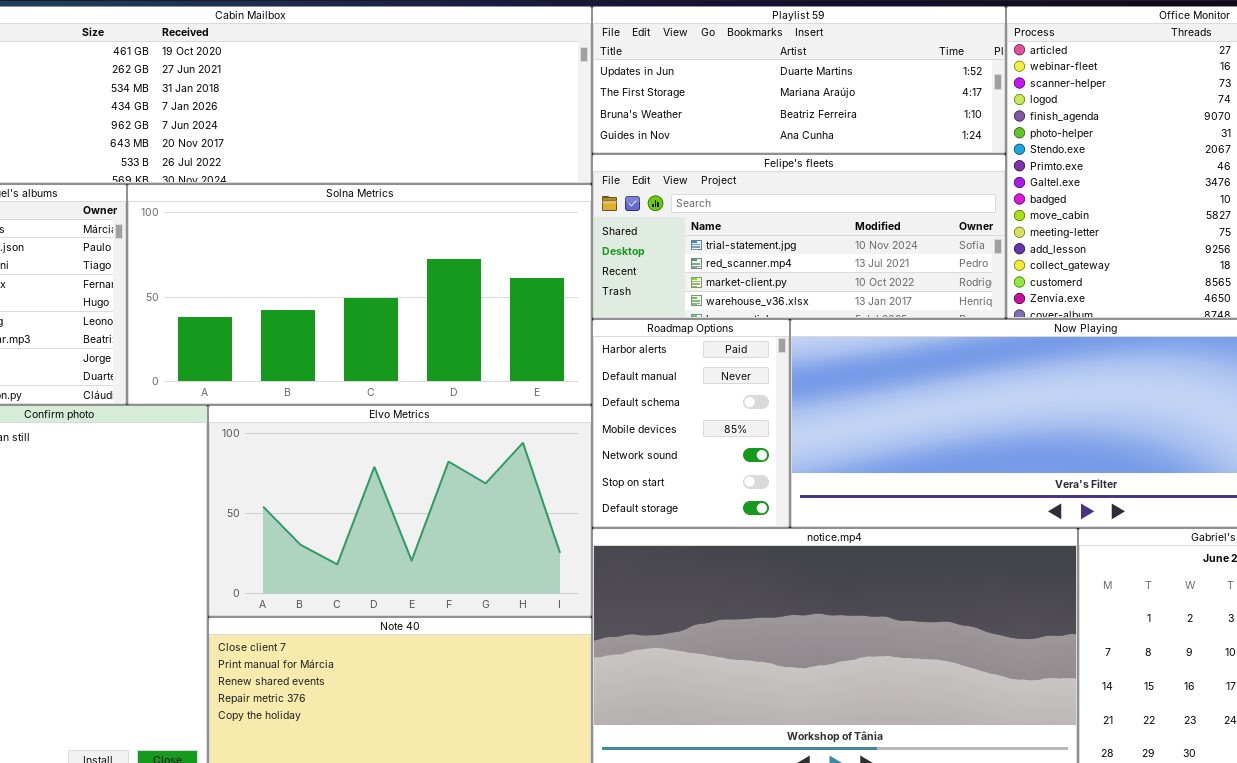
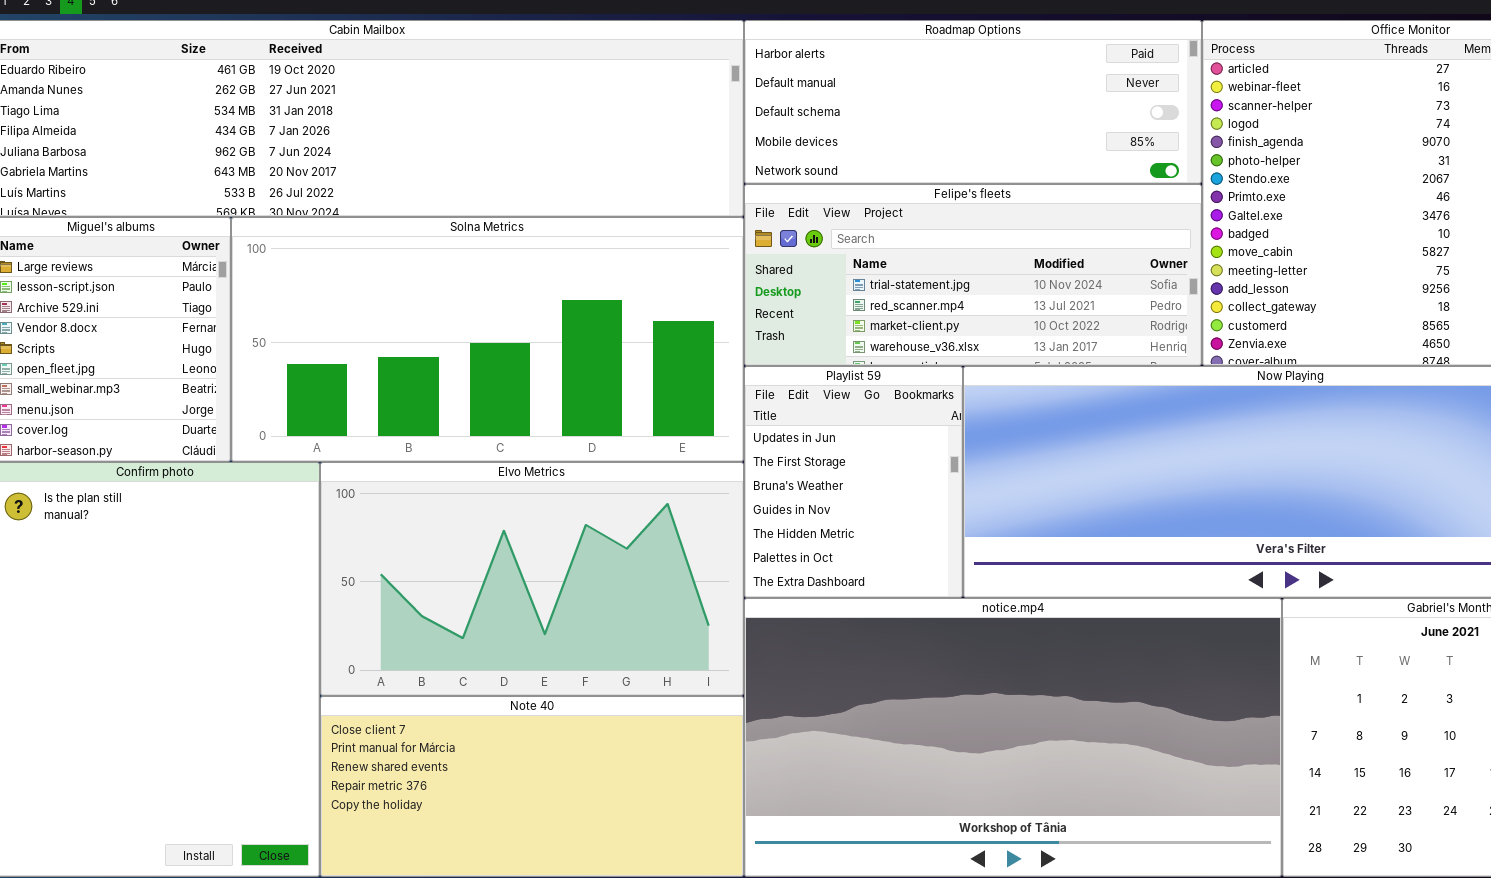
Playlist 59: [592,6,1006,154] -> [744,366,963,598], moved, resized
Roadmap Options: [592,319,790,528] -> [744,20,1202,184], moved, resized

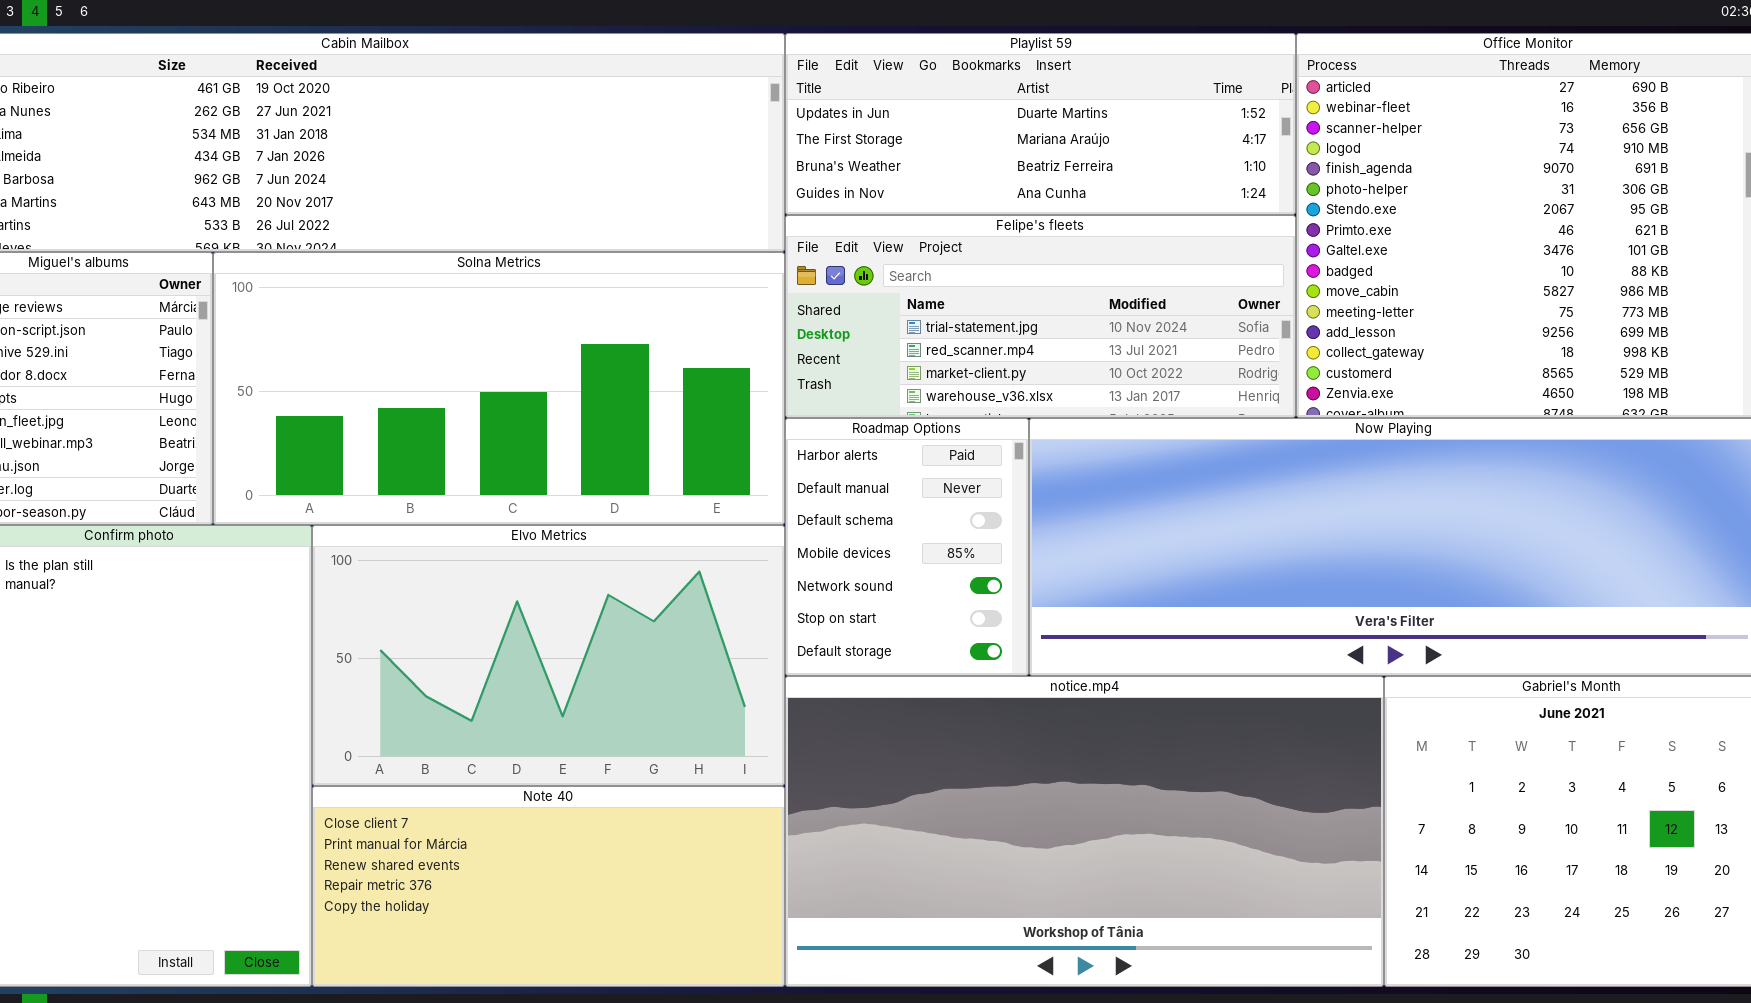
Roadmap Options: [744,20,1202,184] -> [785,418,1029,676], moved, resized
Playlist 59: [744,366,963,598] -> [785,33,1296,215], moved, resized

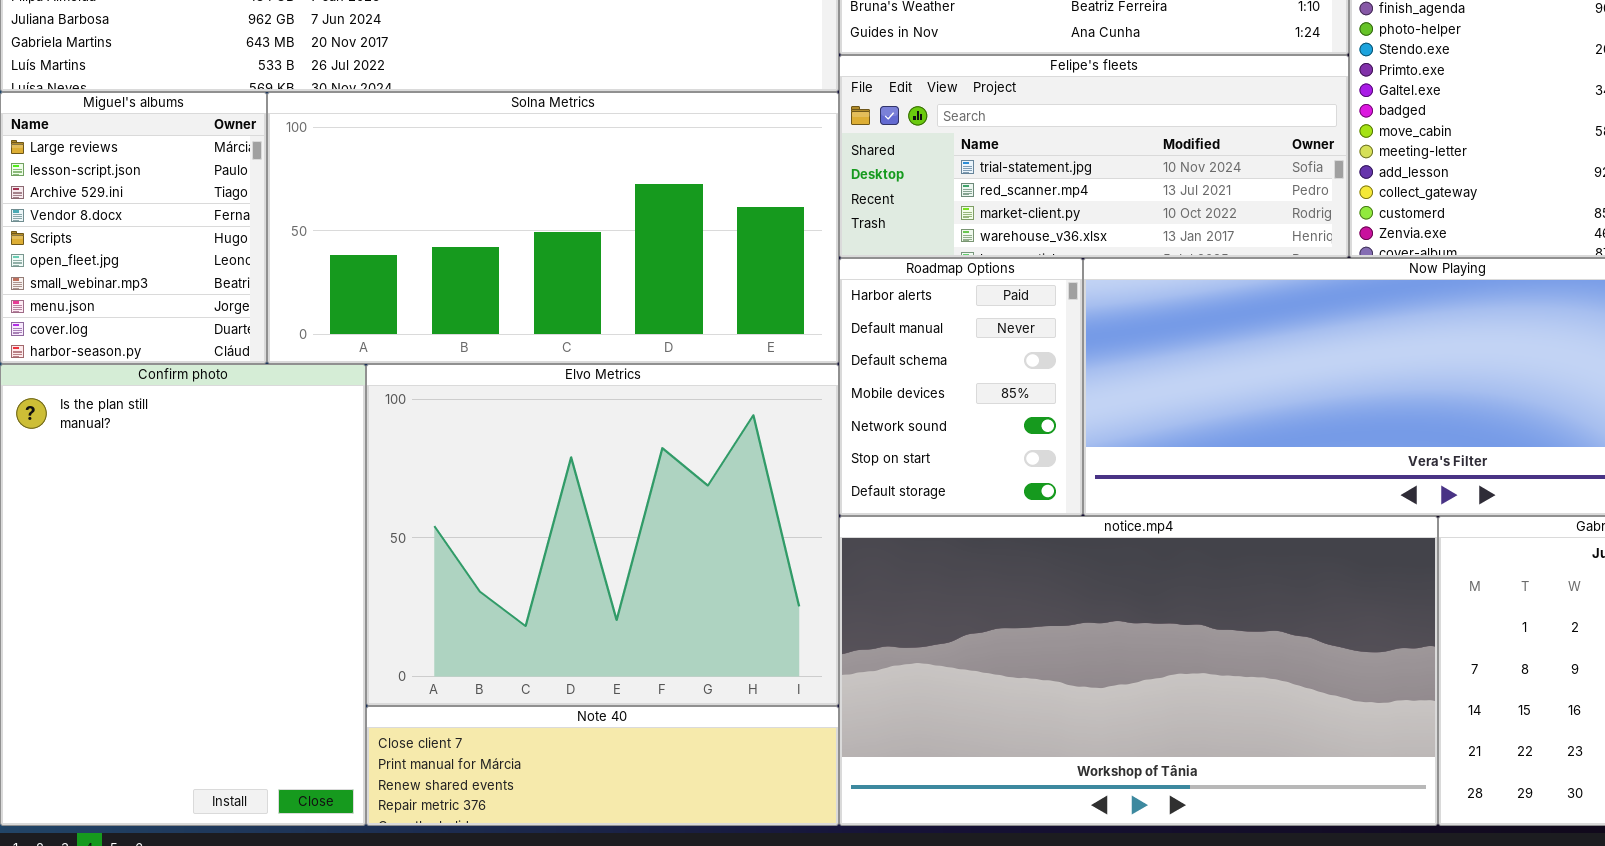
Elvo Metrics: [312,525,785,786] -> [366,364,839,706], resized
Note 40: [312,786,785,987] -> [366,706,839,826], resized

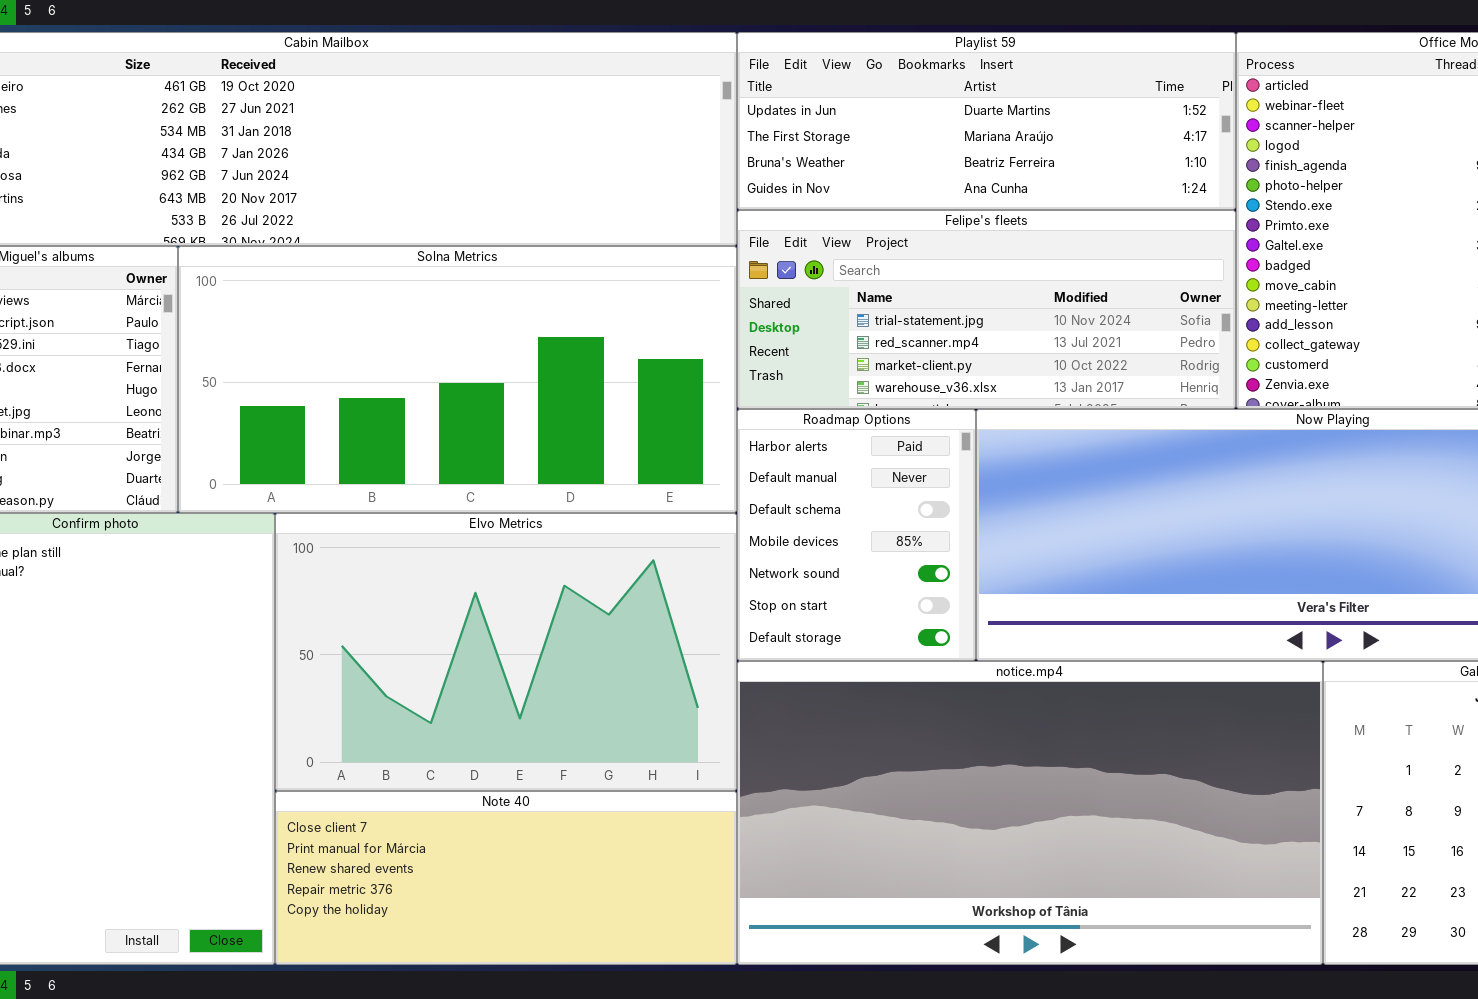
Elvo Metrics: [366,364,839,706] -> [275,513,737,791], resized
Note 40: [366,706,839,826] -> [275,791,737,965], resized

